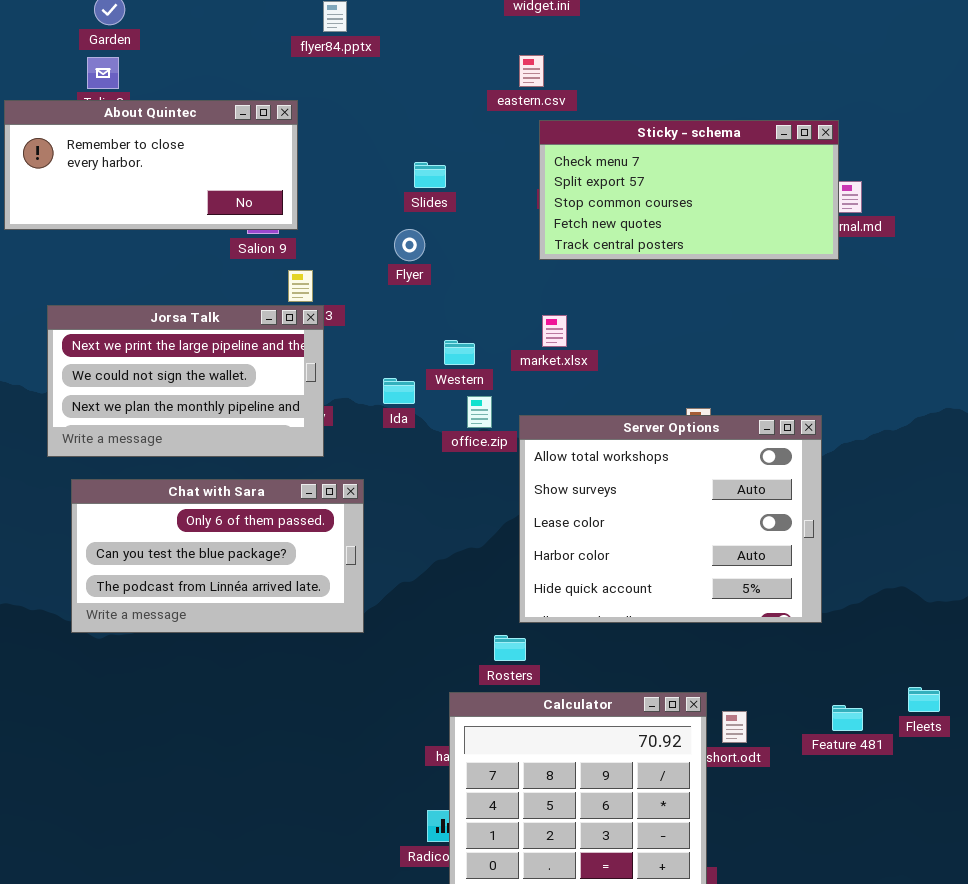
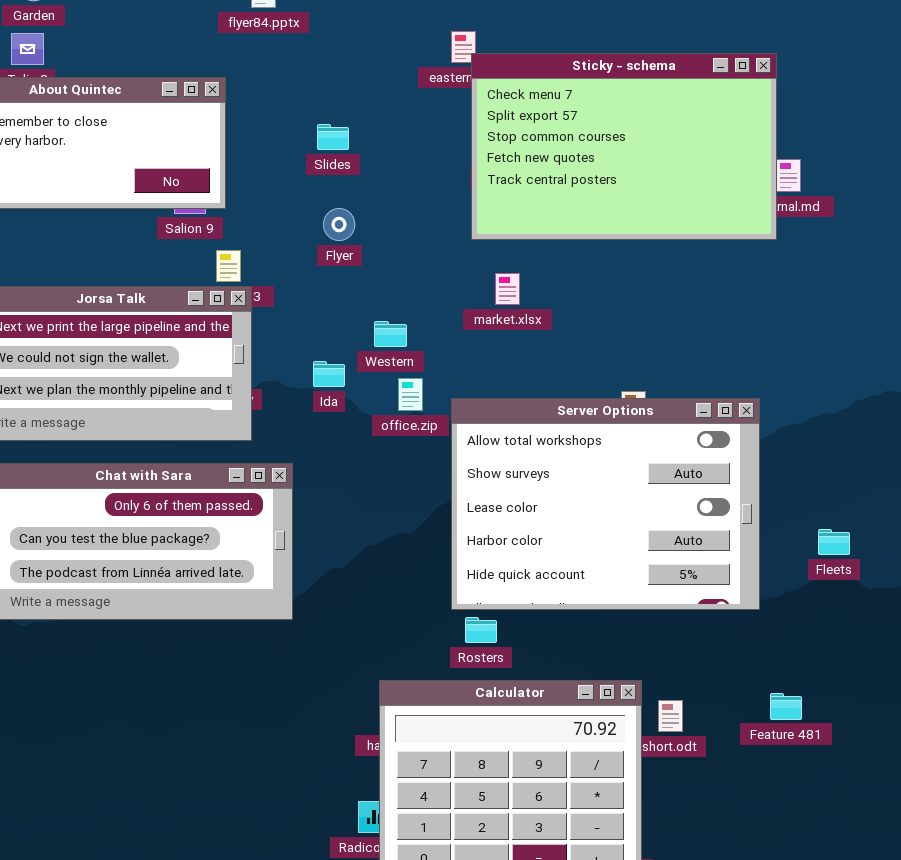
Sticky - schema: [539,120,839,260] -> [471,53,777,240], resized
Slides: [414,162,446,188] -> [317,124,349,150], moved
market.xlsx: [542,315,567,347] -> [495,273,520,305], moved
Rosters: [494,635,526,661] -> [465,617,497,643], moved
Fleets: [908,687,940,712] -> [818,529,850,555], moved

